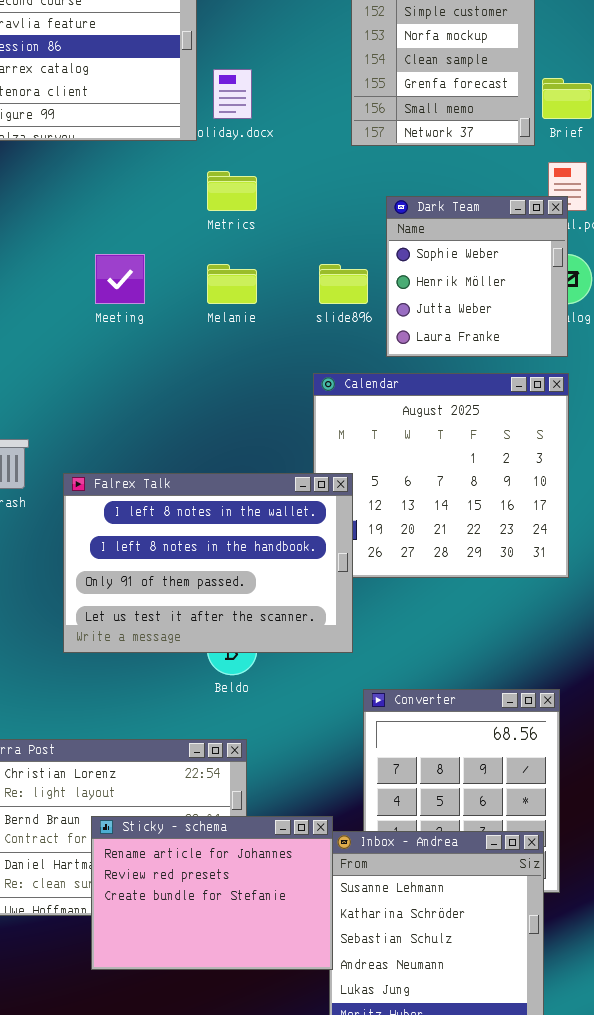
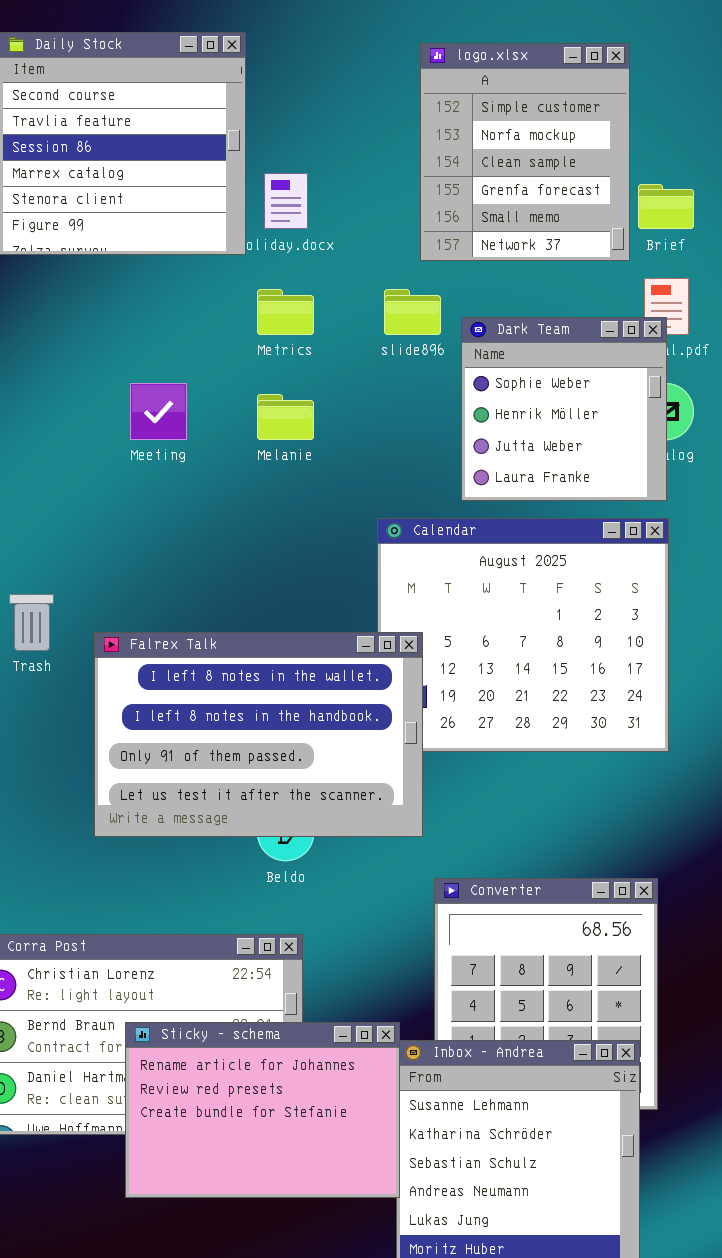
slide896: [319,264,368,304] -> [384,289,441,335], moved

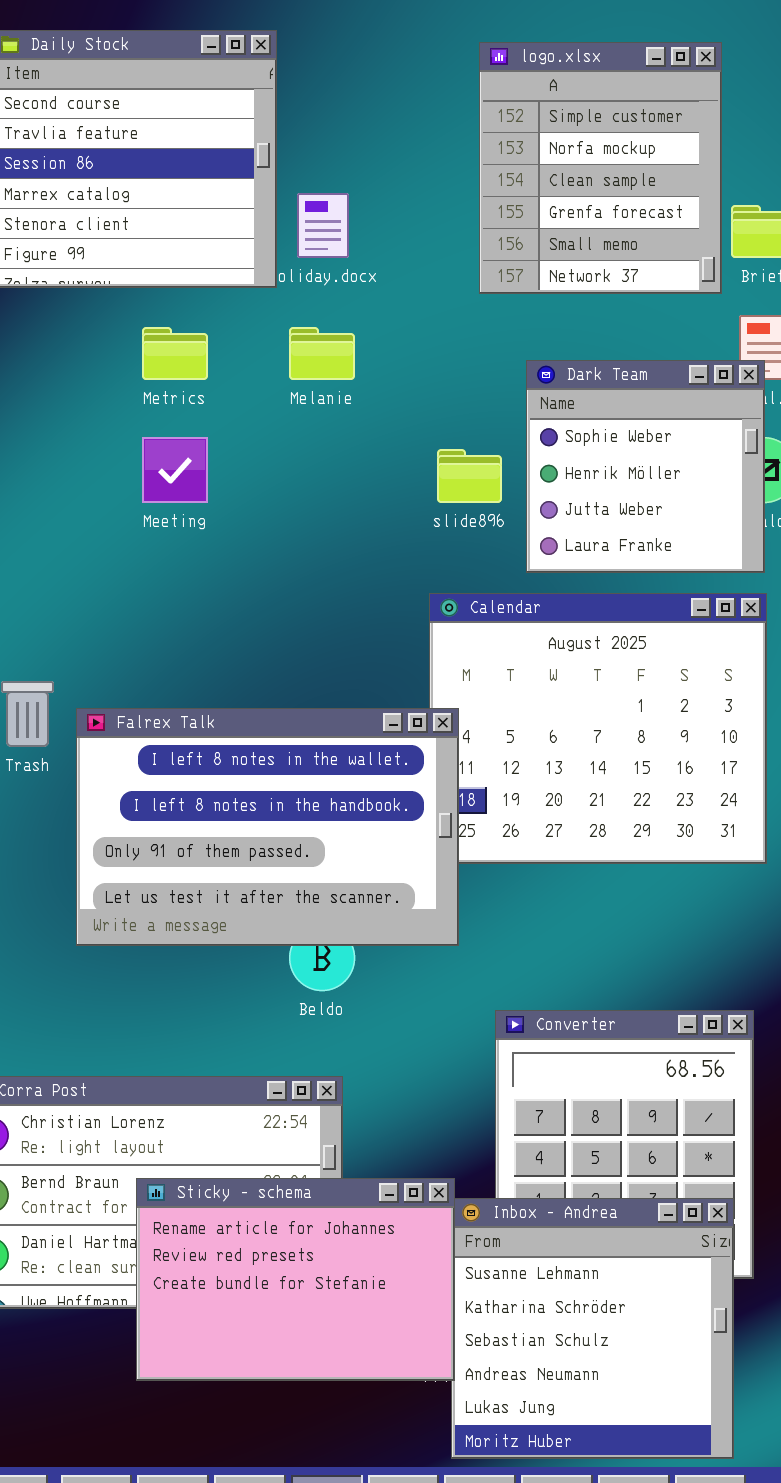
Metrics: [257,289,314,335] -> [142,327,208,380], moved
slide896: [384,289,441,335] -> [437,449,502,503], moved
Melanie: [257,394,314,440] -> [289,327,355,380], moved
Falrex Talk: [94,632,423,837] -> [76,708,459,946], moved

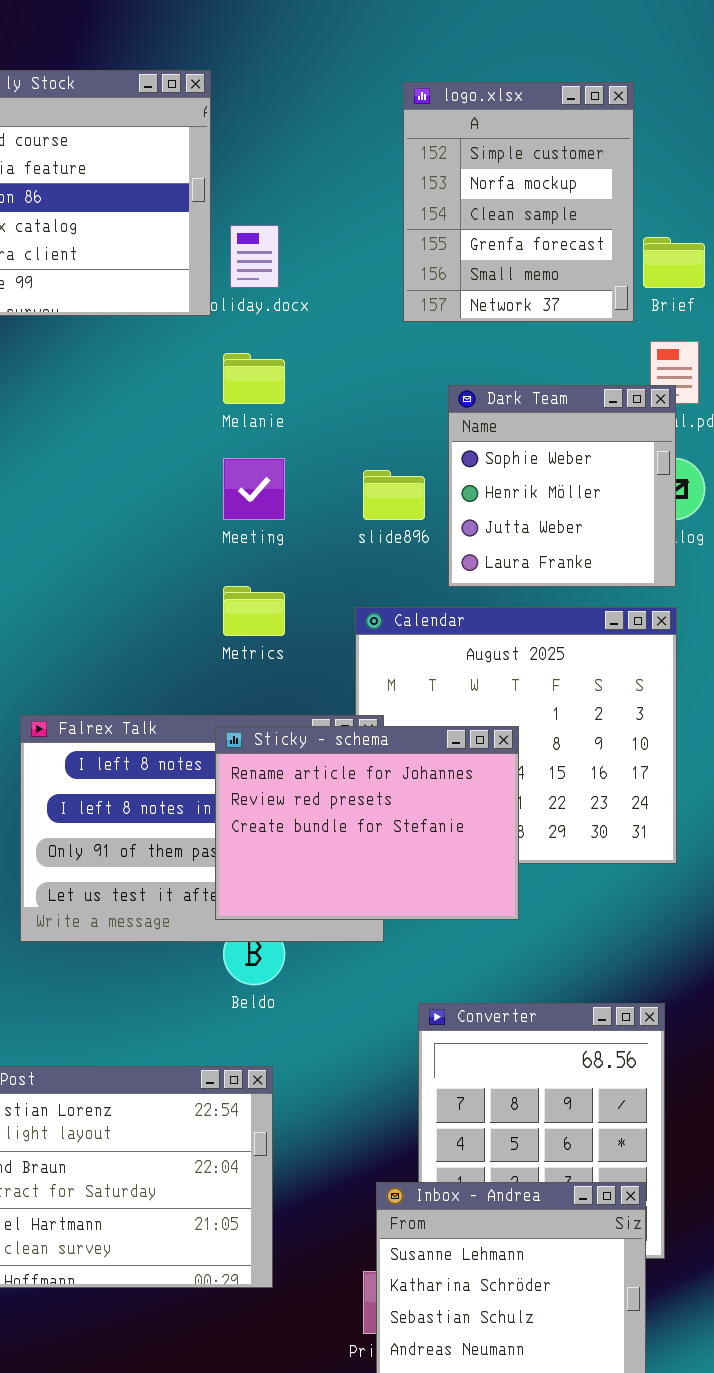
Metrics: [142,327,208,380] -> [223,586,285,636], moved
Meeting: [142,437,208,503] -> [223,458,285,520], moved
Sticky - schema: [136,1178,455,1381] -> [215,726,519,920], moved

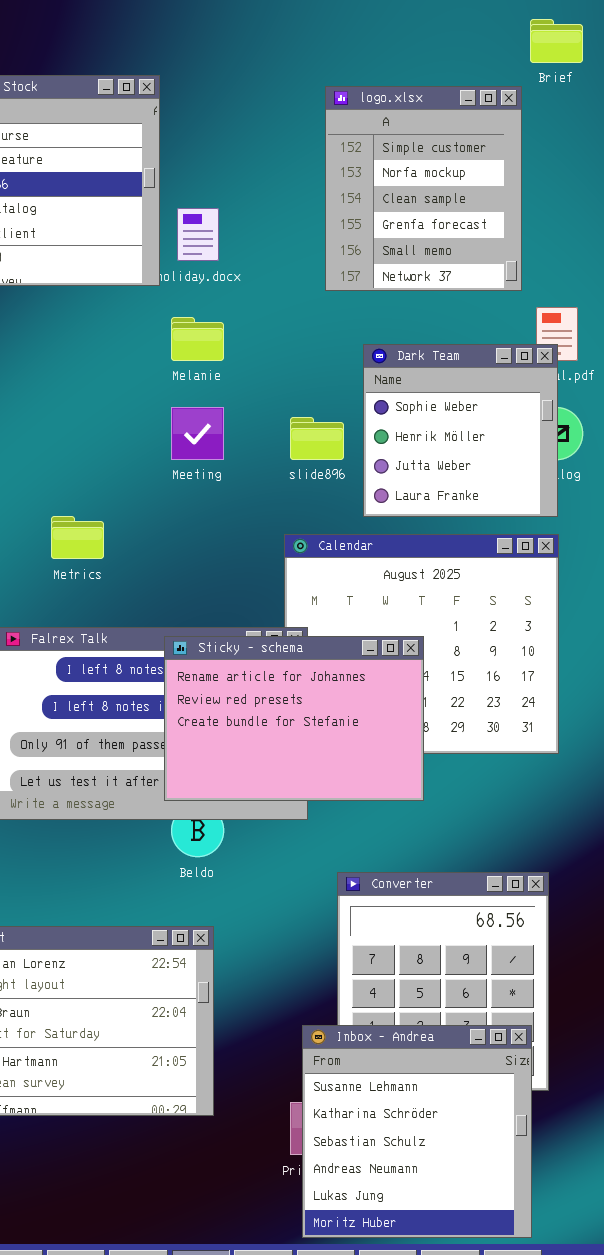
Brief: [643,237,705,288] -> [530,19,583,63], moved
Metrics: [223,586,285,636] -> [51,516,104,559], moved

